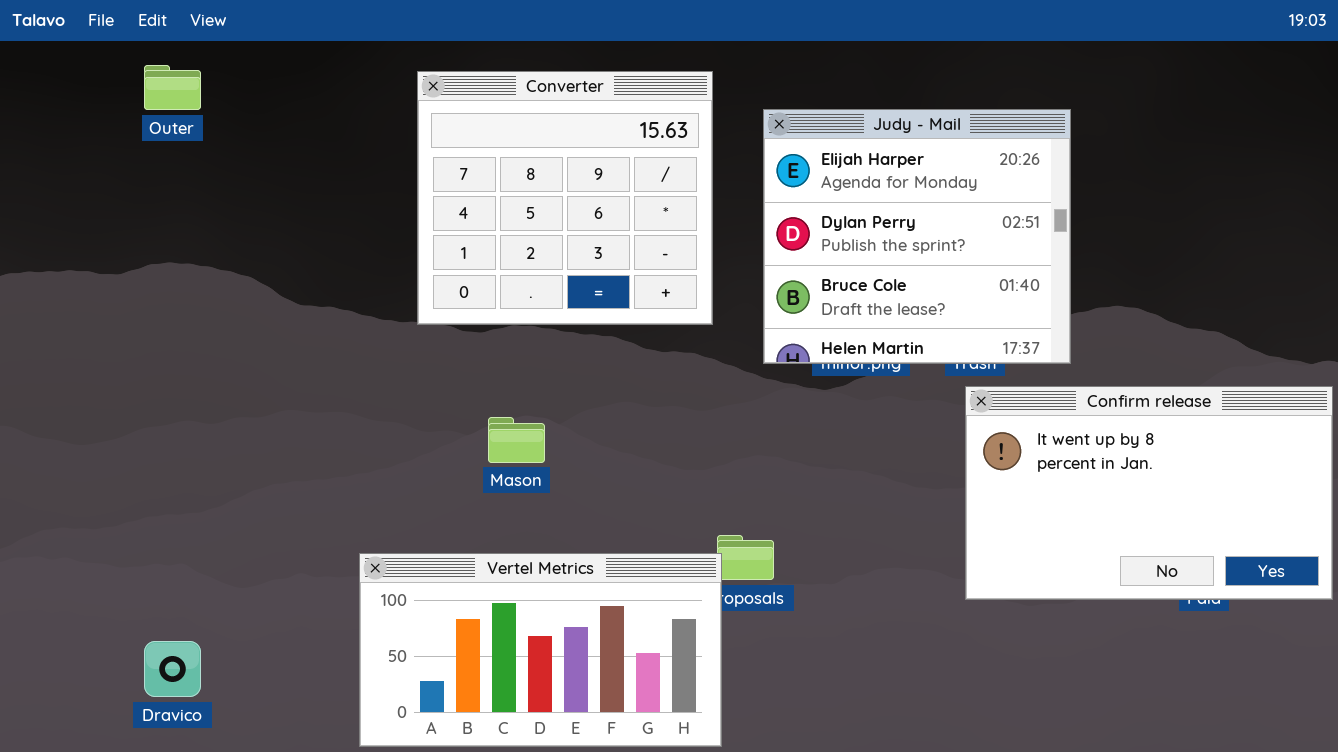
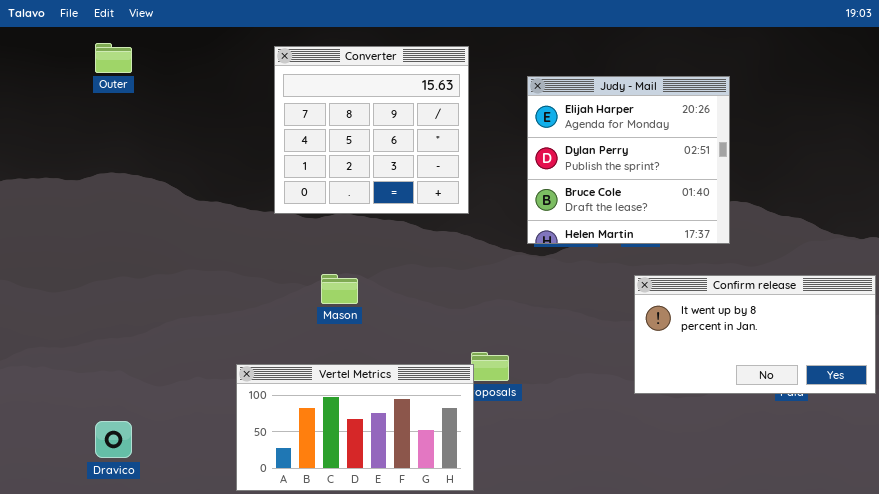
Judy - Mail: [763,109,1071,364] -> [527,76,730,244], moved
Confirm release: [965,386,1333,600] -> [634,275,876,394], resized

